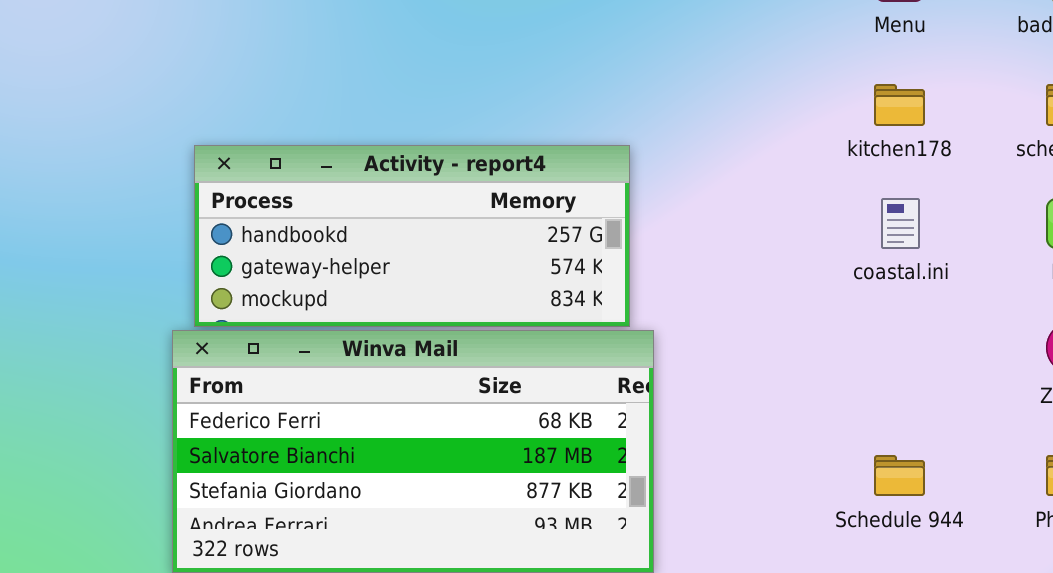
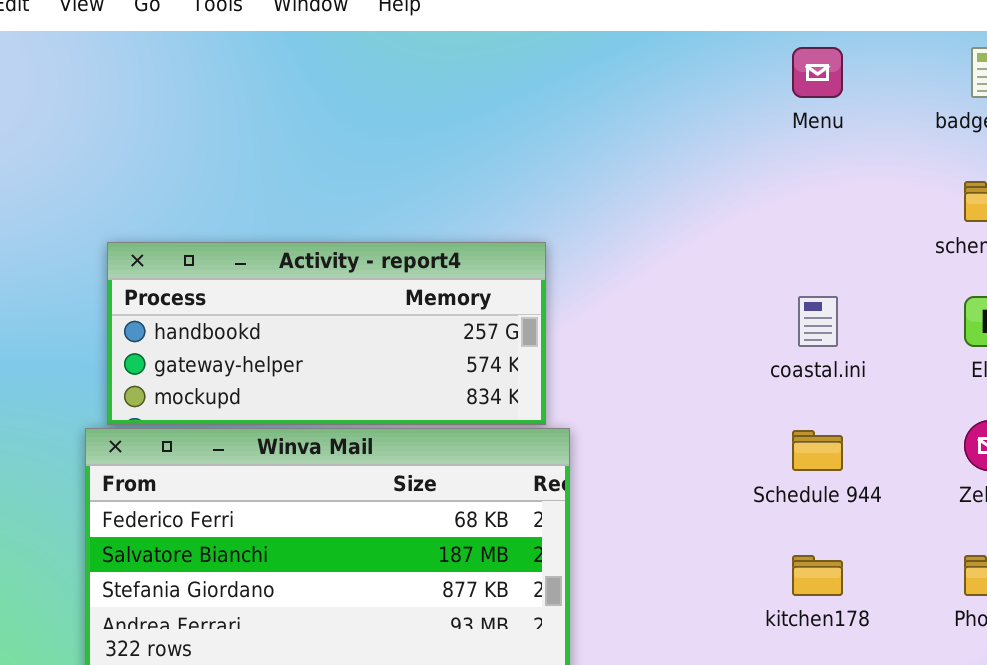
kitchen178: [874,84,925,126] -> [792,555,843,596], moved
Schedule 944: [874,455,925,496] -> [792,430,843,471], moved

